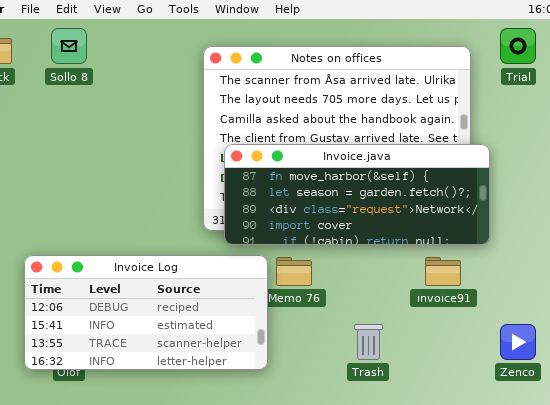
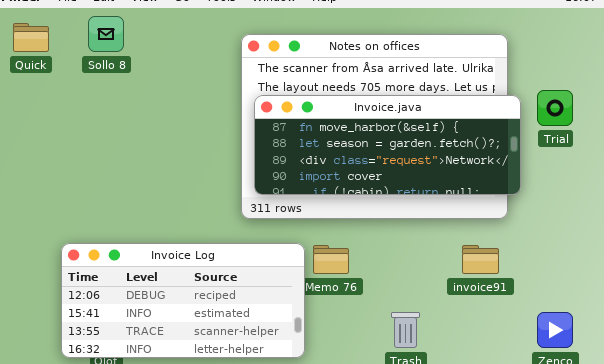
Trial: [500,28,536,64] -> [537,90,573,126], moved
Invoice.java: [224,144,490,245] -> [254,95,521,195], moved

